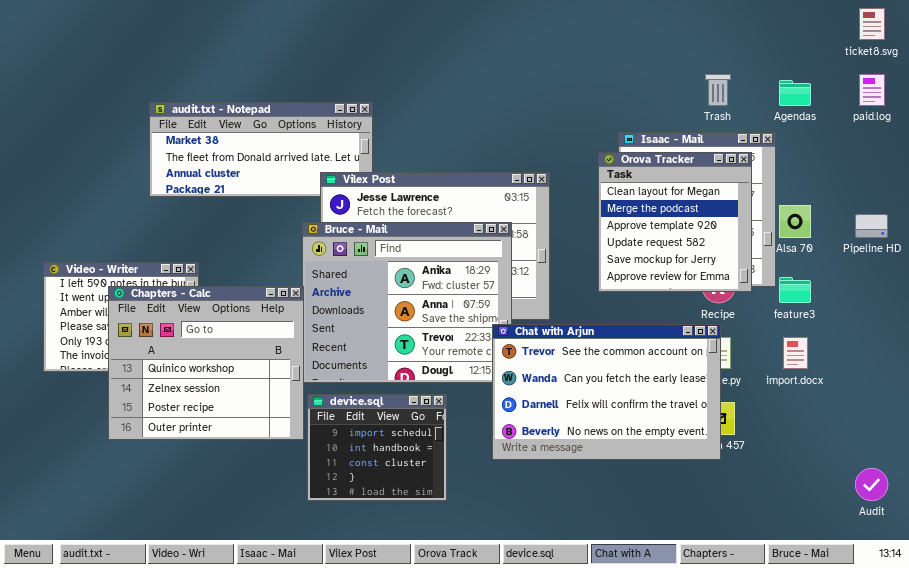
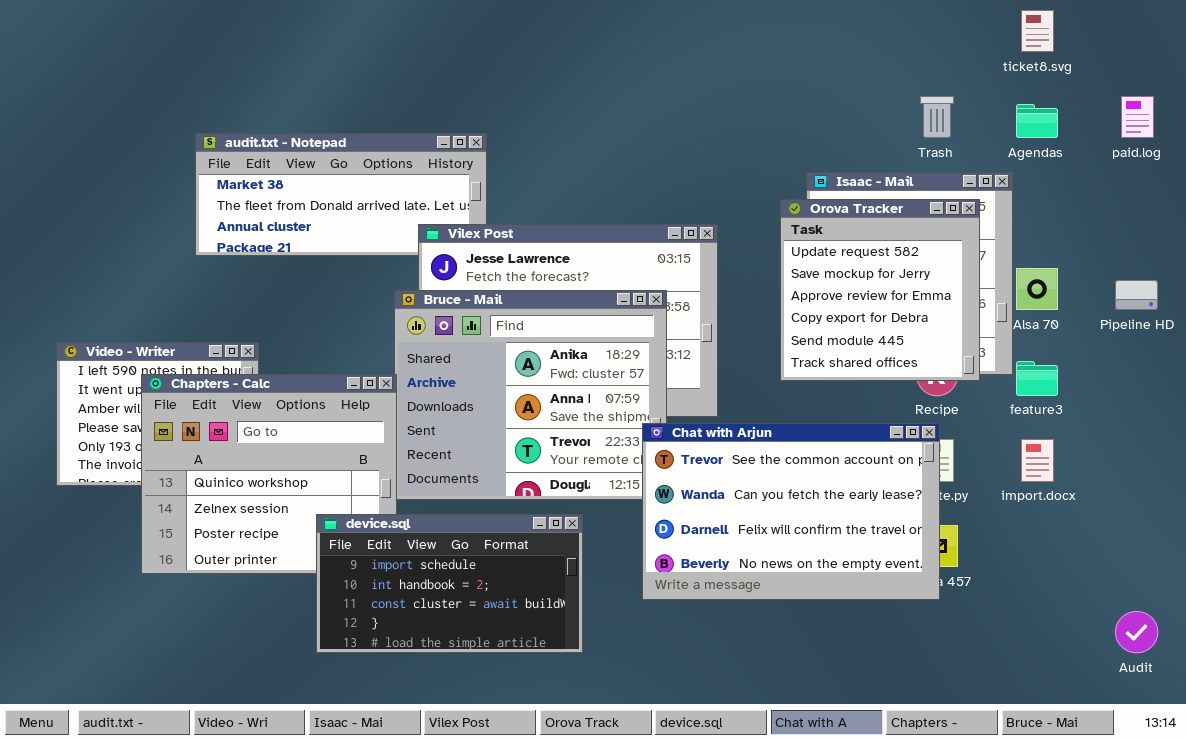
ticket8.svg: [859,8,885,40] -> [1021,10,1054,52], moved
Orova Tracker: [598,152,752,292] -> [780,199,980,381], scrolled down 3 rows
device.sql: [307,394,447,501] -> [316,514,583,653], resized

